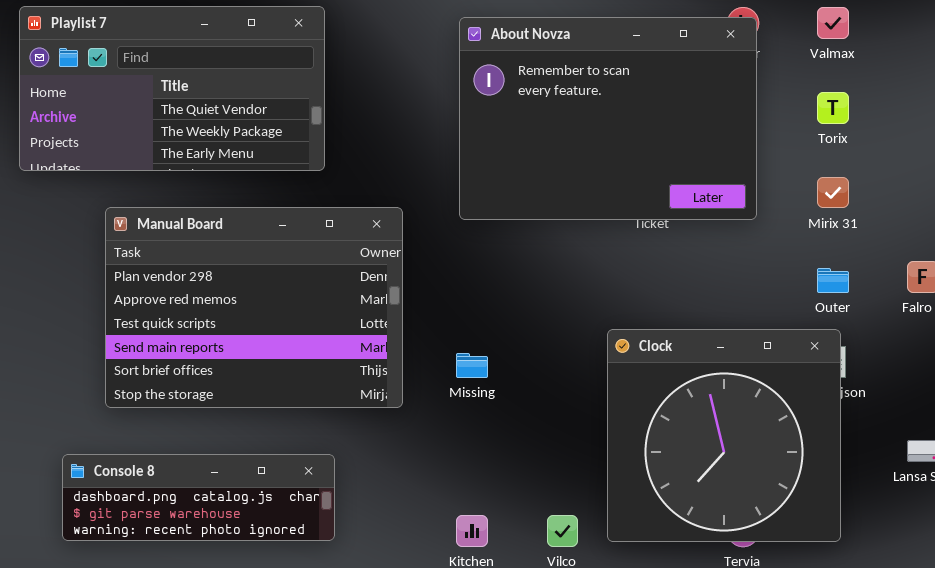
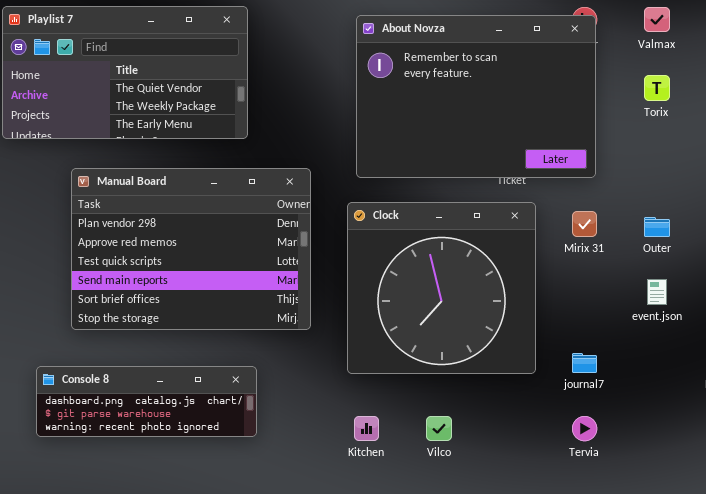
Mirix 31: [817,177,849,208] -> [572,211,597,237], moved
Clock: [607,329,841,542] -> [347,202,536,374], moved

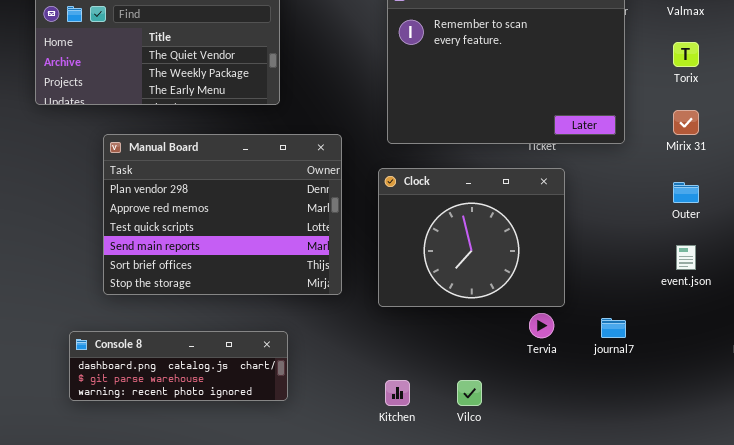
Clock: [347,202,536,374] -> [378,168,565,307], resized
Mirix 31: [572,211,597,237] -> [673,110,699,135], moved
Tervia: [572,416,597,441] -> [529,313,554,338], moved

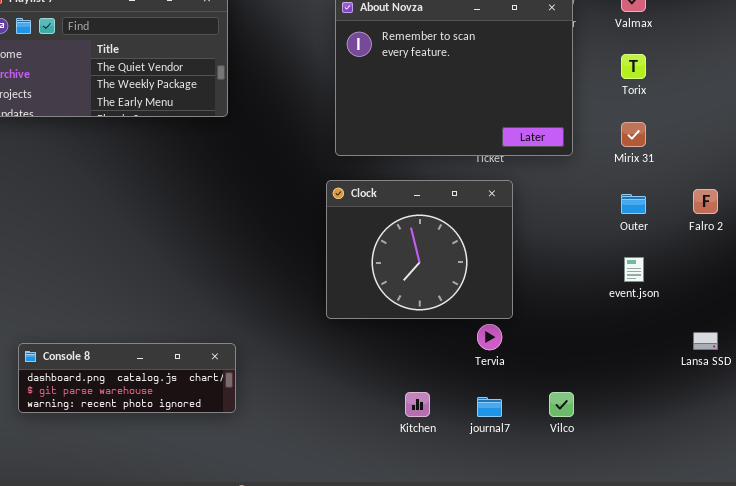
Manual Board: [103,134,342,295] -> none, closed
journal7: [601,318,626,338] -> [477,397,502,417], moved
Kitchen: [385,380,410,406] -> [405,392,430,417], moved
Vilco: [457,380,482,406] -> [549,392,574,417], moved

